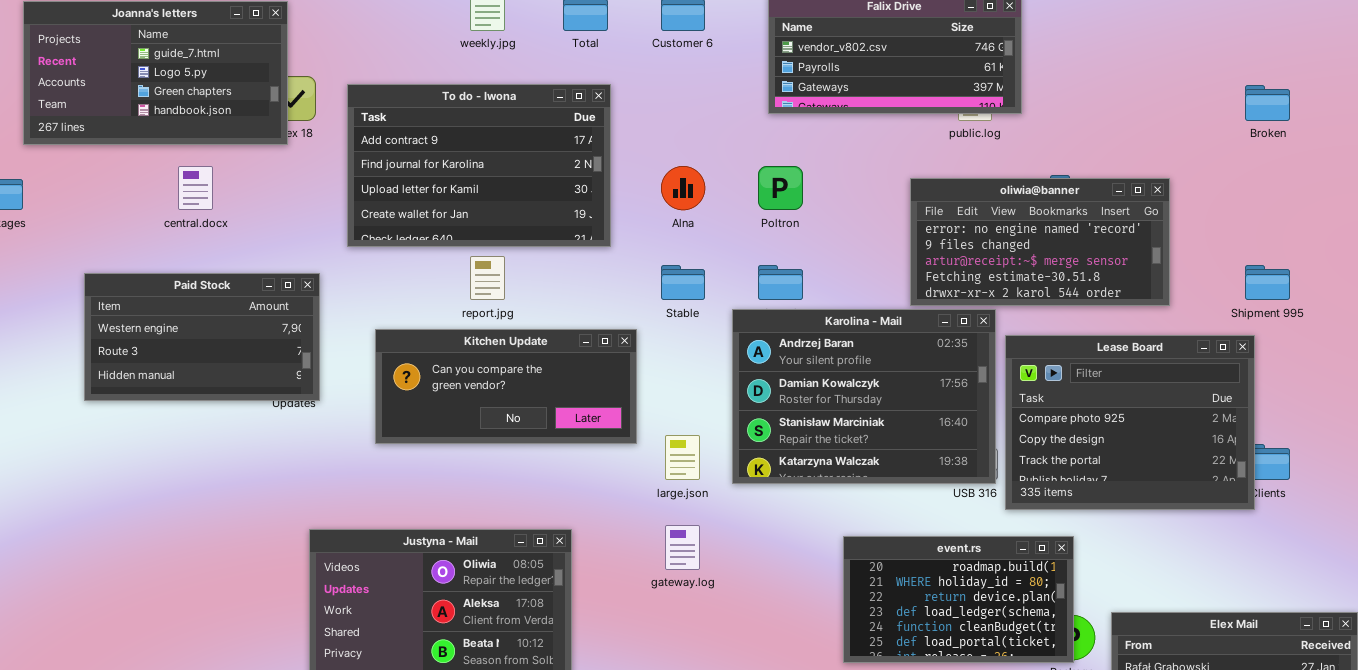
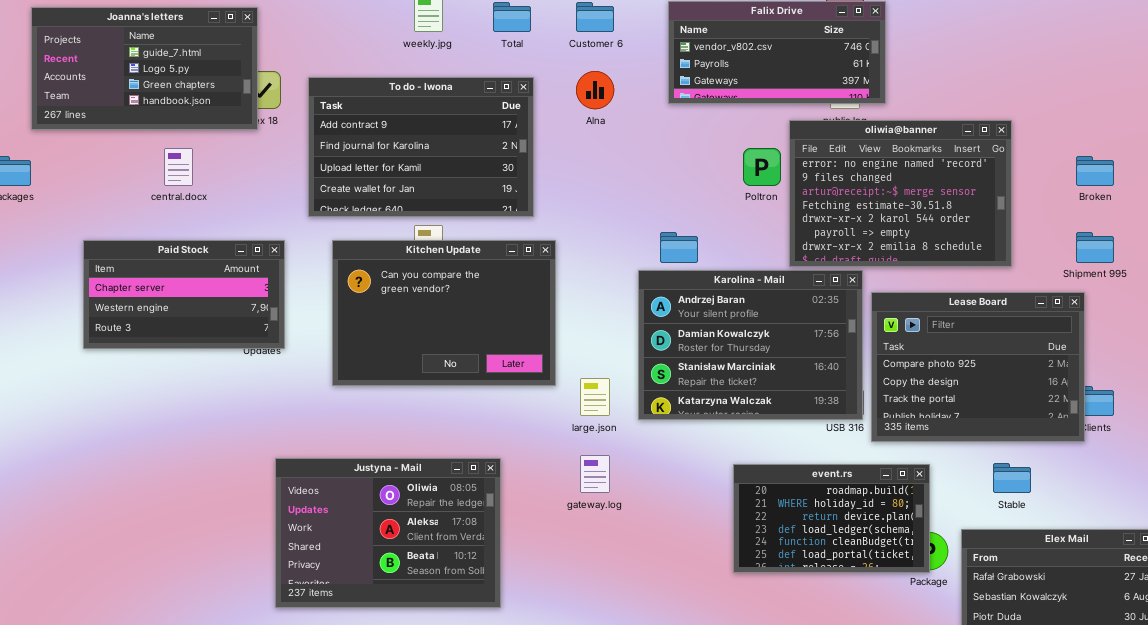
Broken: [1245,85,1290,121] -> [1076,156,1114,186], moved
Alna: [661,166,705,210] -> [576,71,614,109], moved
Poltron: [758,166,803,210] -> [743,148,781,186], moved
oliwia@banner: [910,178,1170,306] -> [789,120,1012,267], resized
Stable: [661,265,705,300] -> [993,463,1031,493], moved
Paid Stock: [84,273,320,401] -> [83,240,285,349], scrolled up 1 row
Kitchen Update: [375,329,637,444] -> [332,240,556,386], resized

